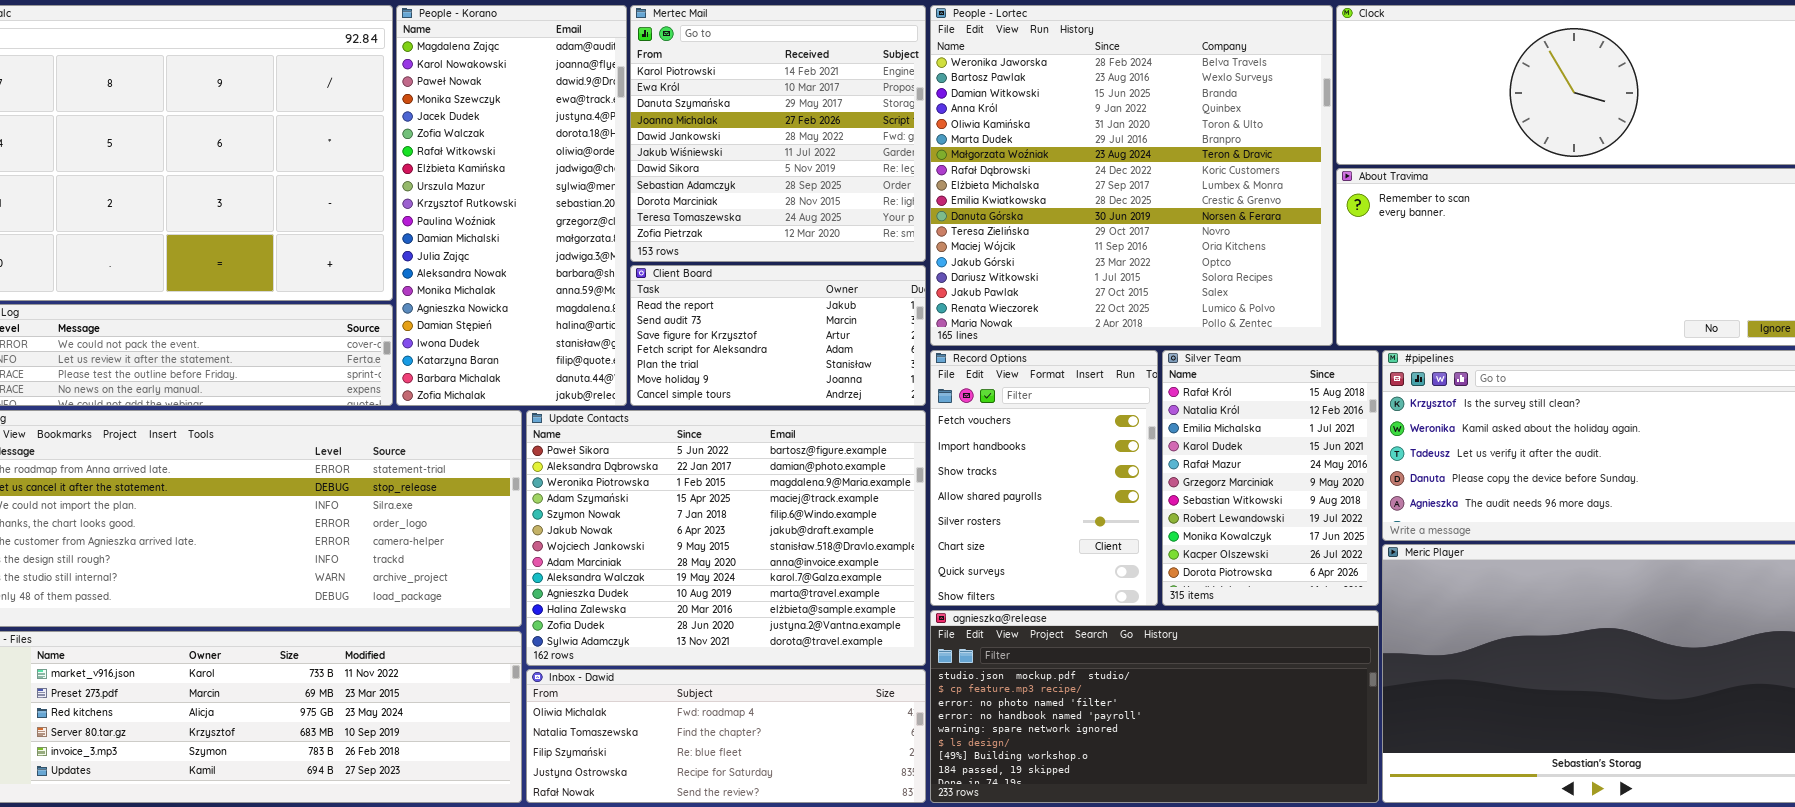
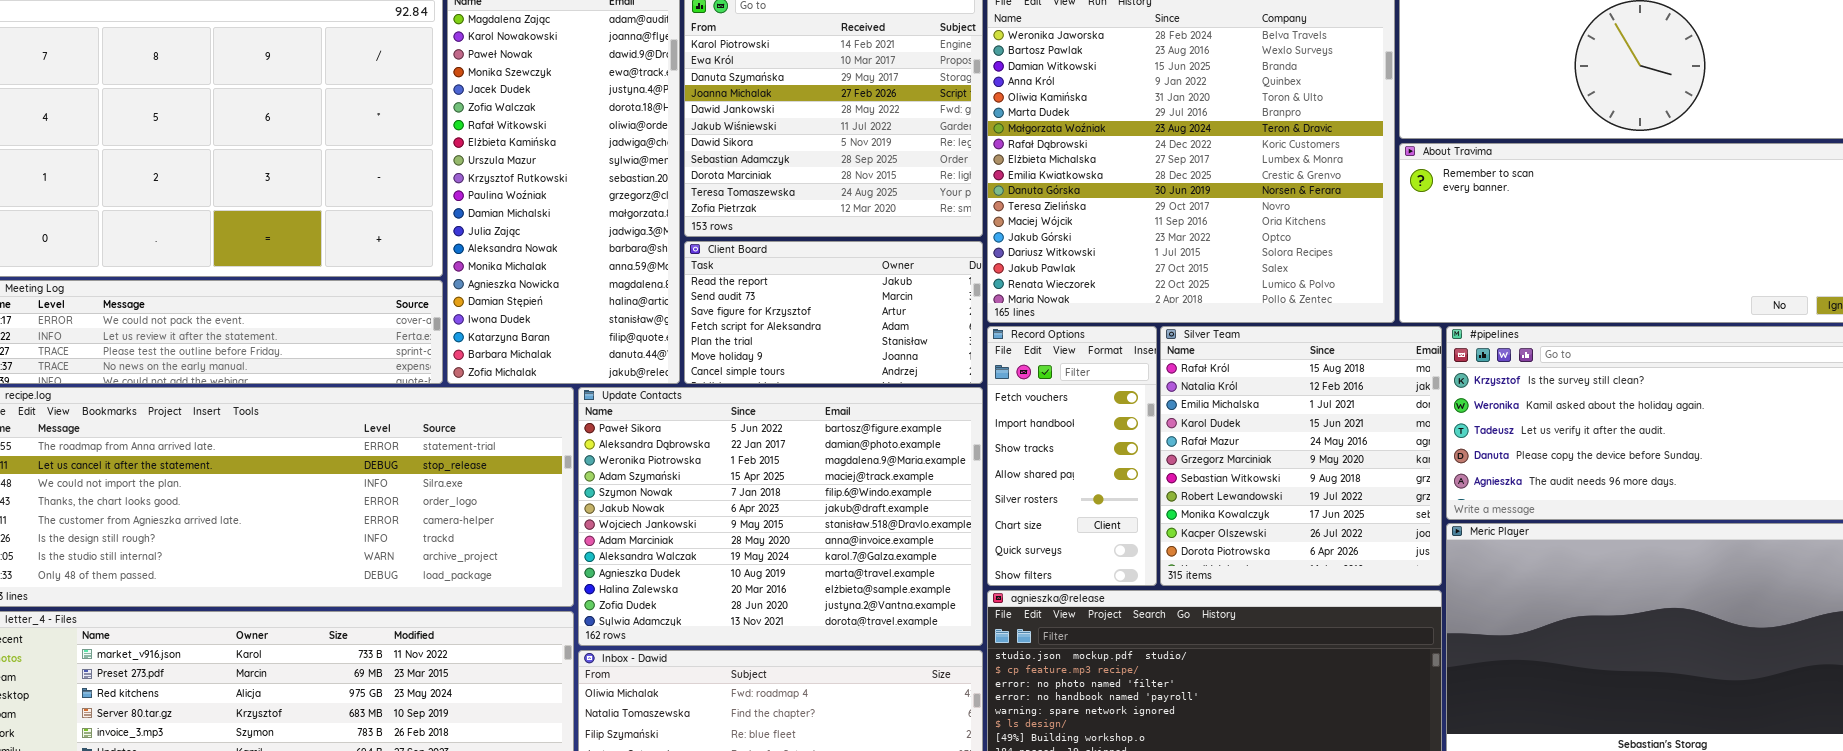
Record Options: [930,350,1158,606] -> [987,326,1157,586], resized
Silver Team: [1162,350,1379,606] -> [1160,326,1442,586], resized

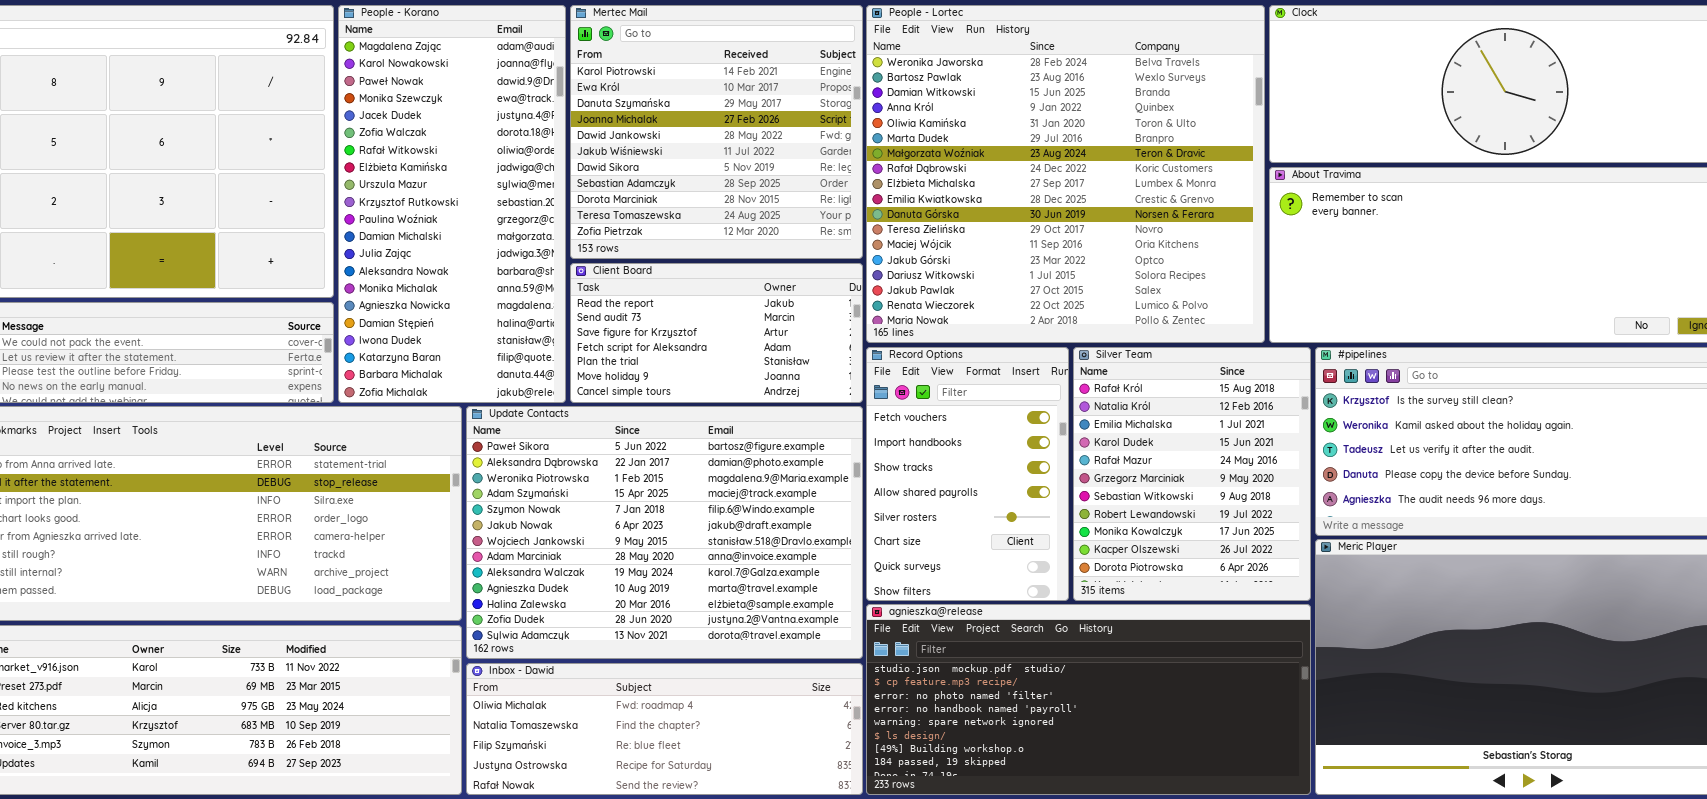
Record Options: [987,326,1157,586] -> [866,347,1069,601], resized
Silver Team: [1160,326,1442,586] -> [1073,347,1311,601], resized

